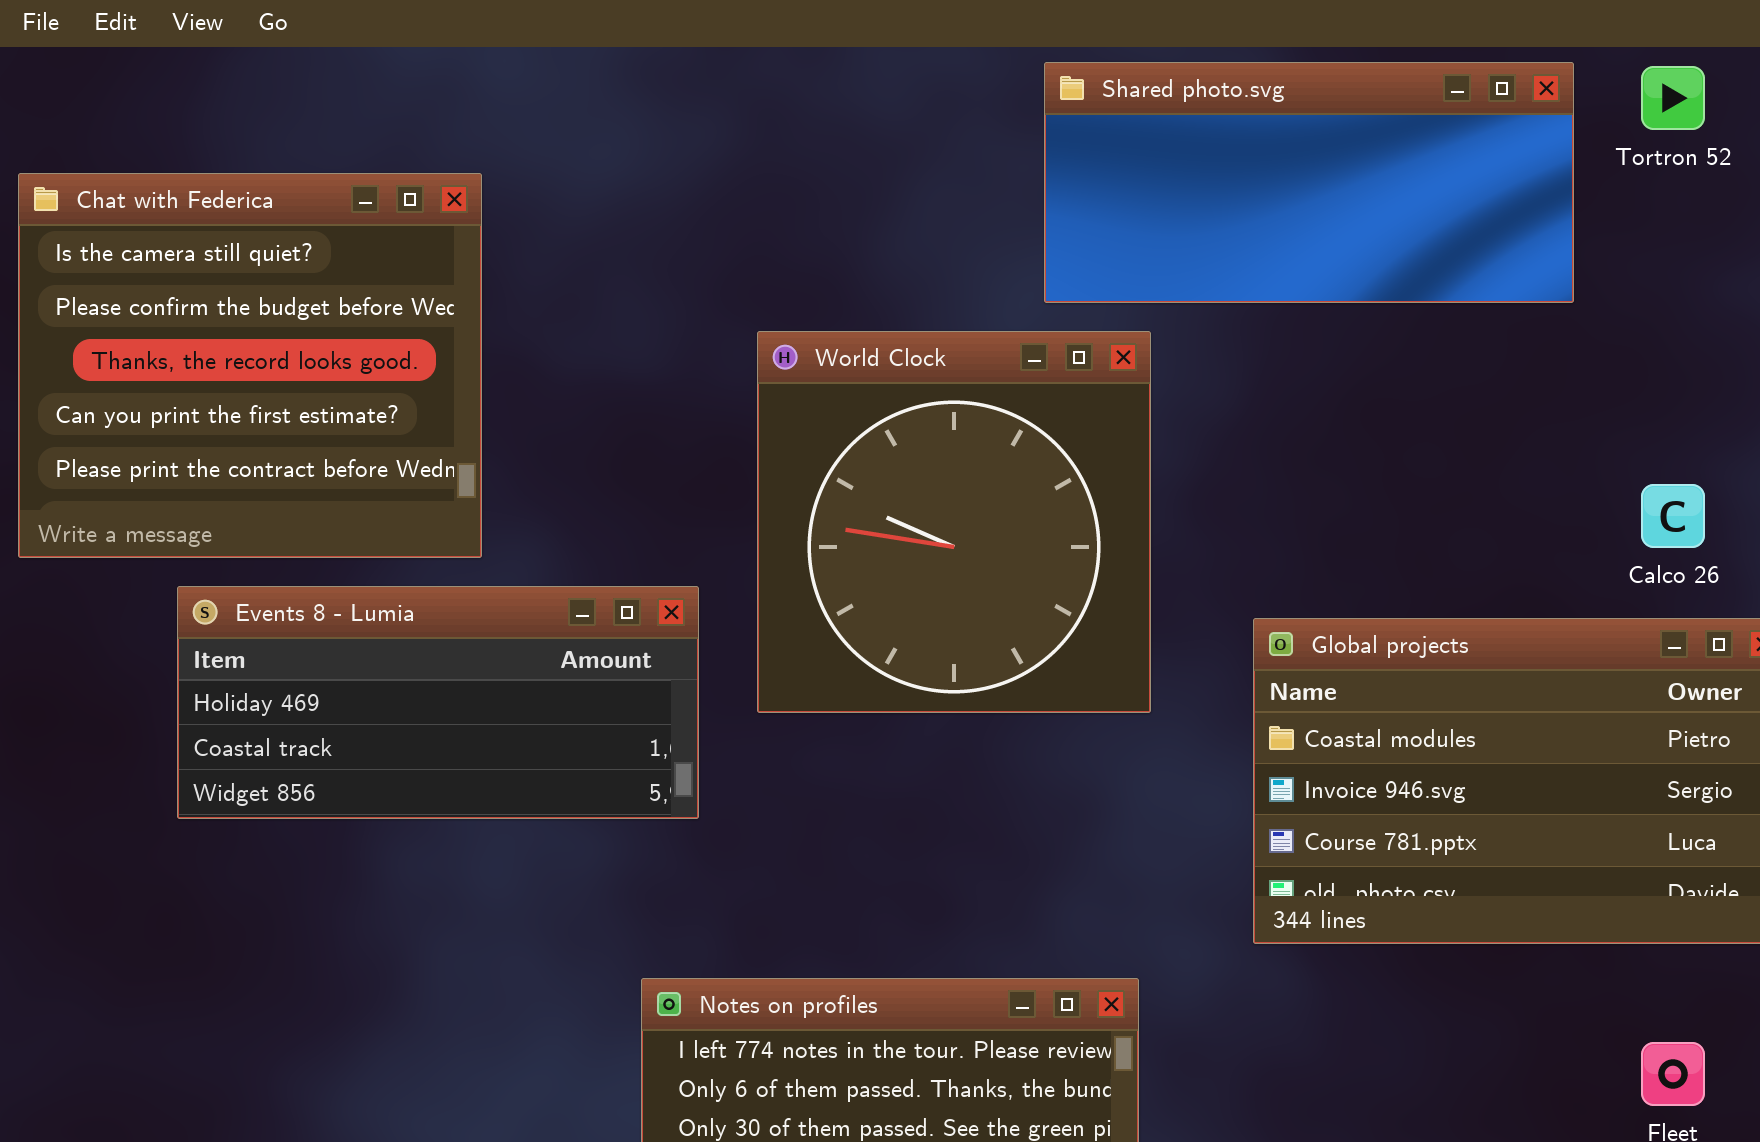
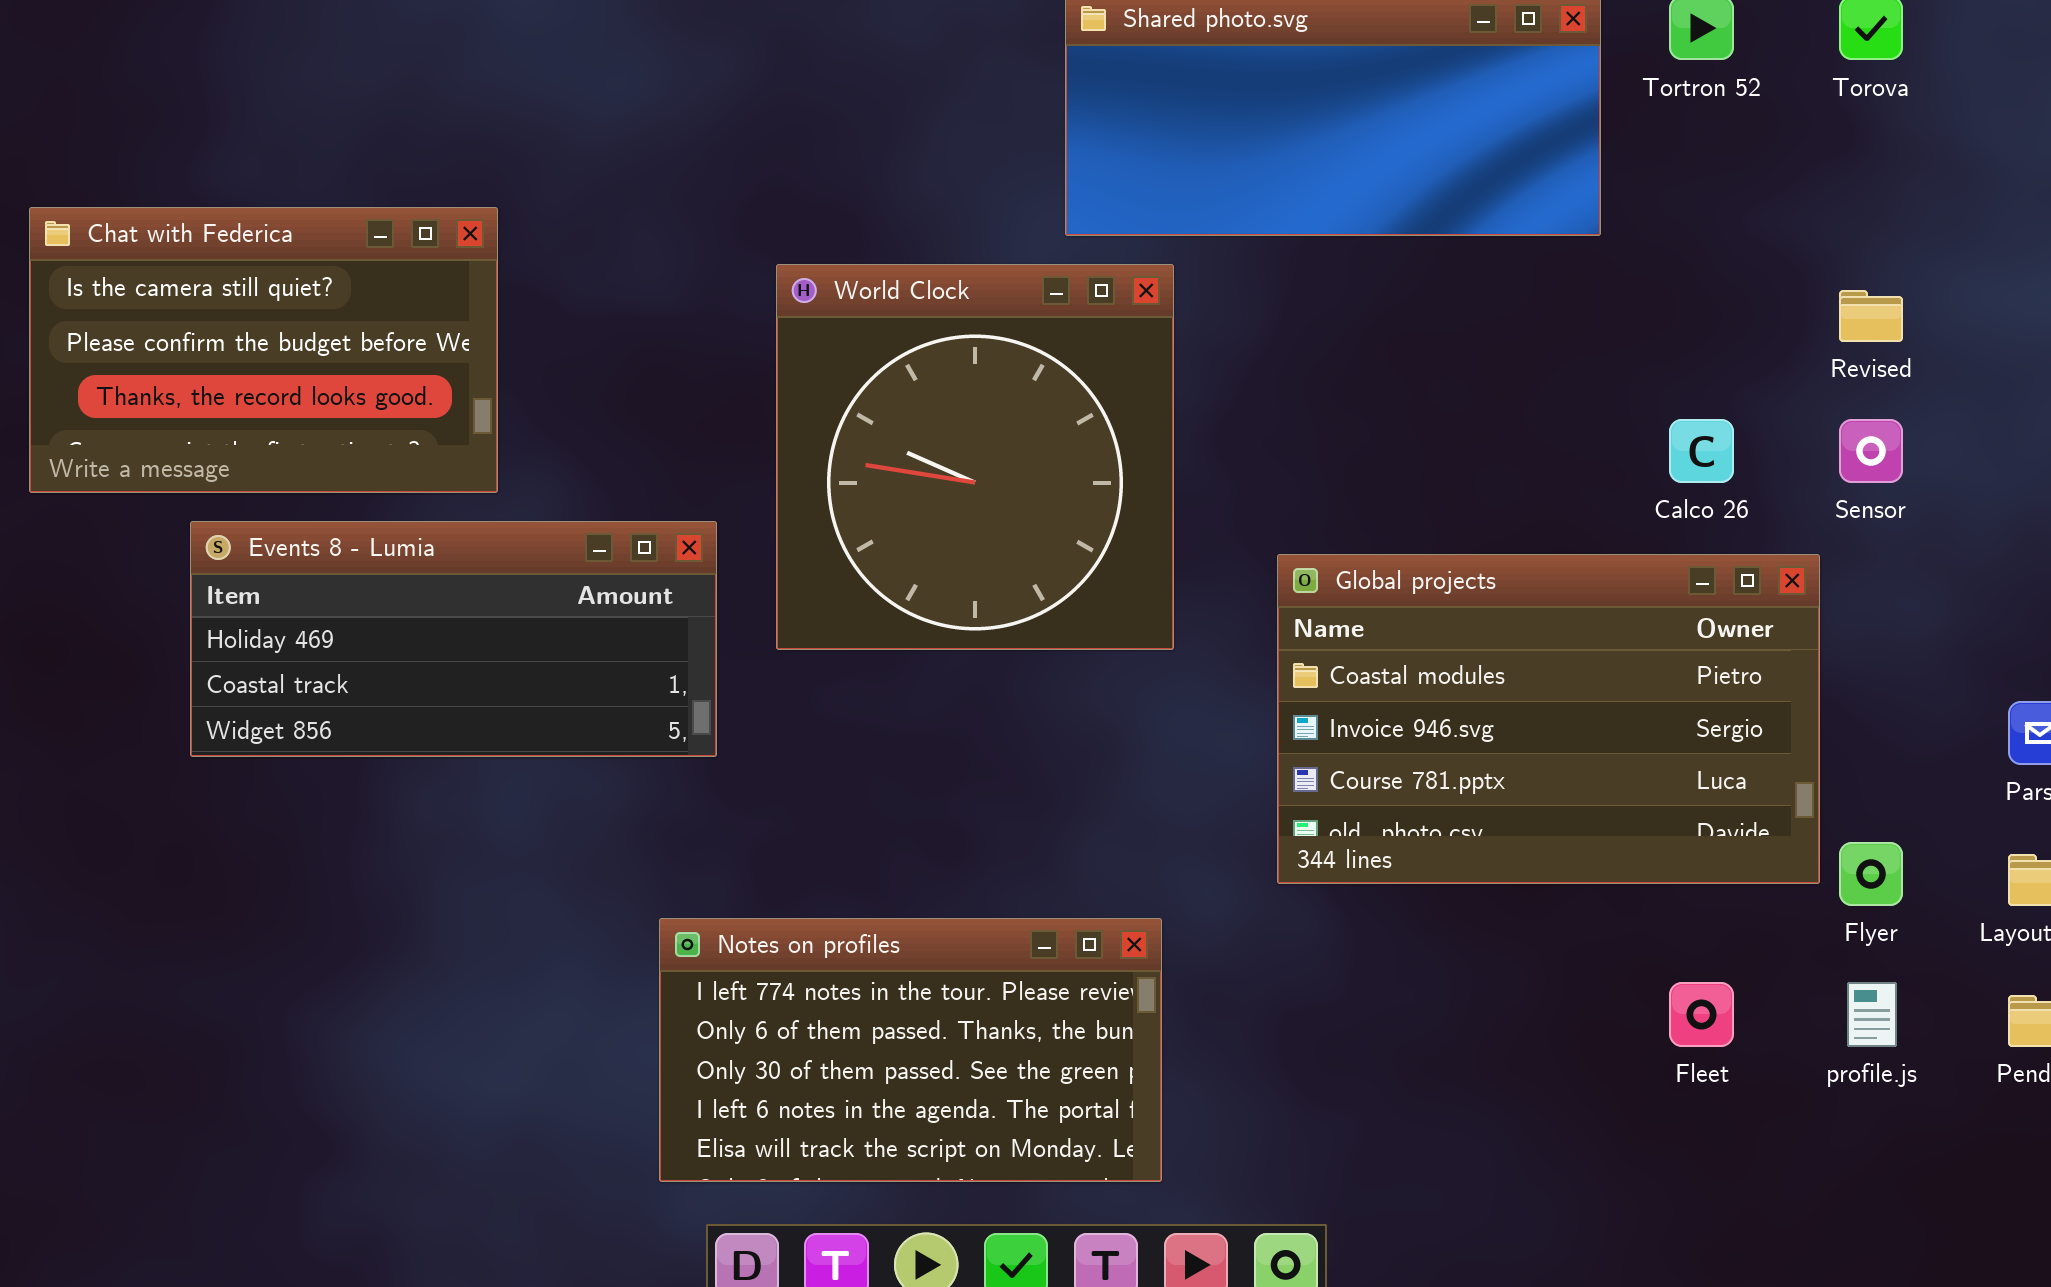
Chat with Federica: [18,173,482,558] -> [29,207,498,493], resized

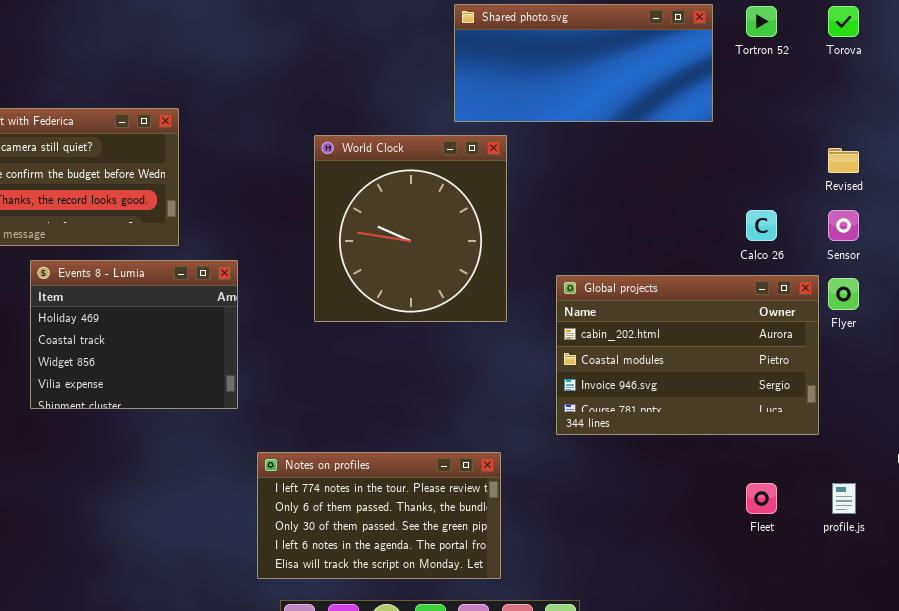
Events 8 - Lumia: [190,521,717,757] -> [30,260,238,409], resized
Global projects: [1277,554,1820,884] -> [556,275,819,435], scrolled up 1 row
Flyer: [1839,842,1903,906] -> [828,278,859,310], moved

